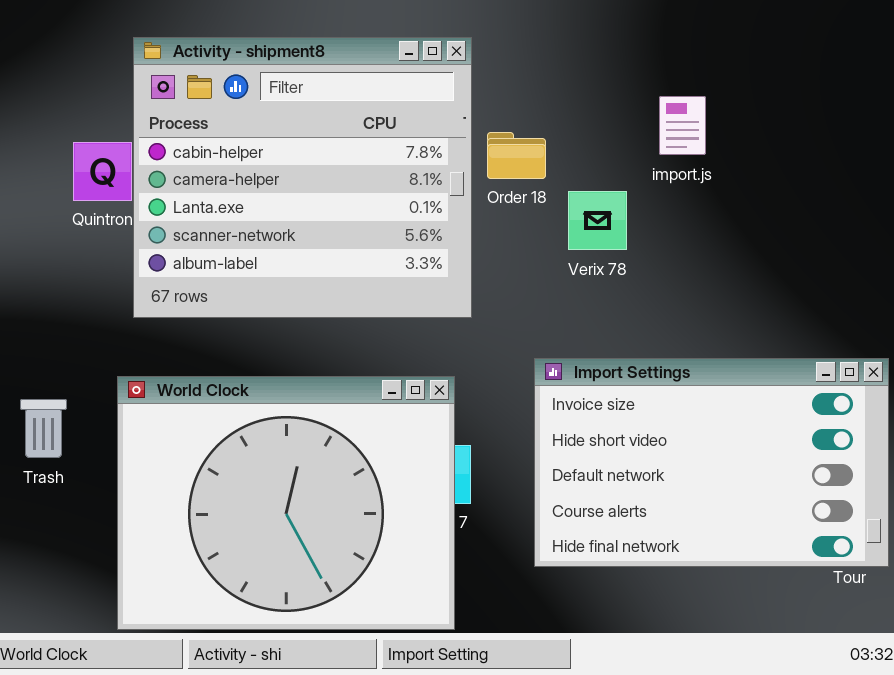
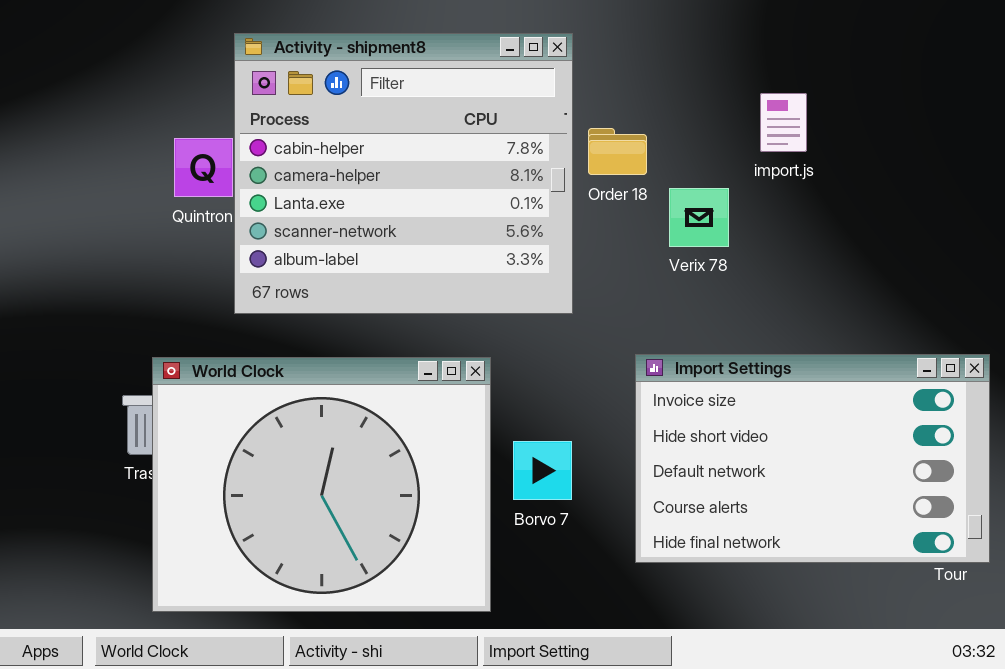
World Clock: [117,376,455,630] -> [152,357,491,612], moved

